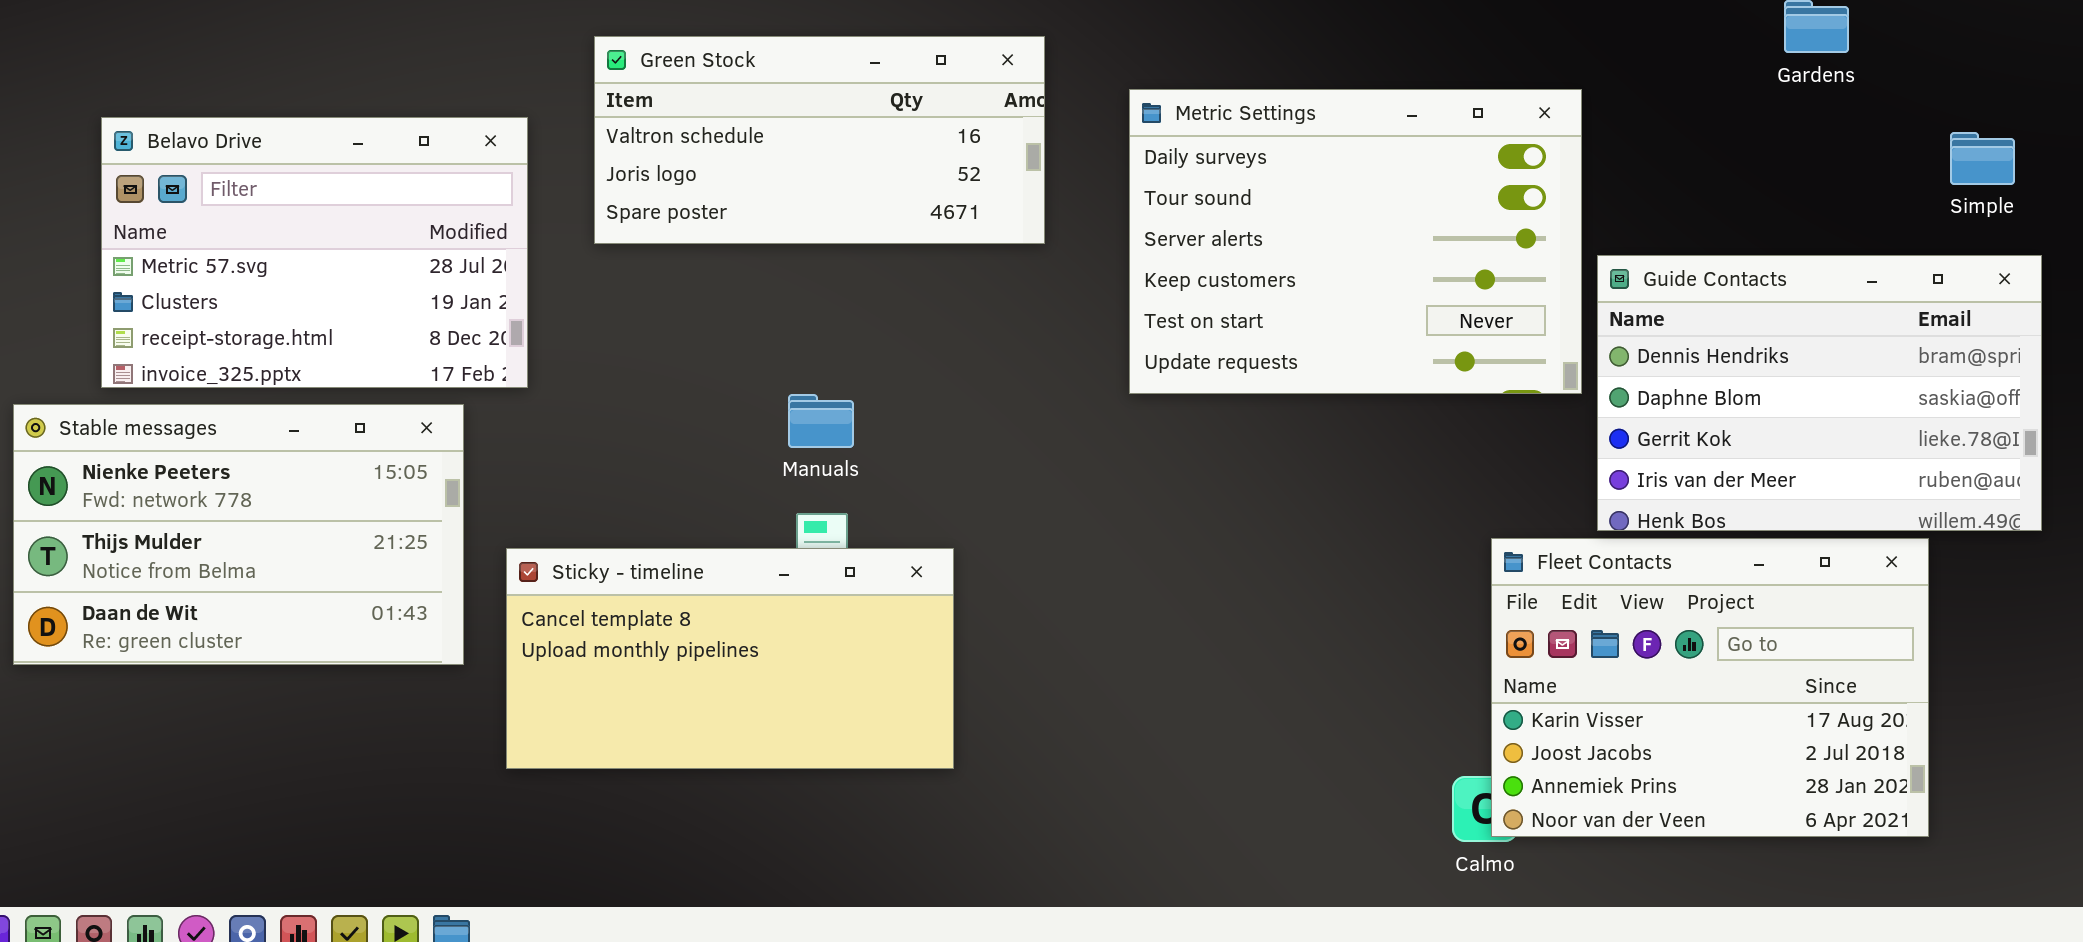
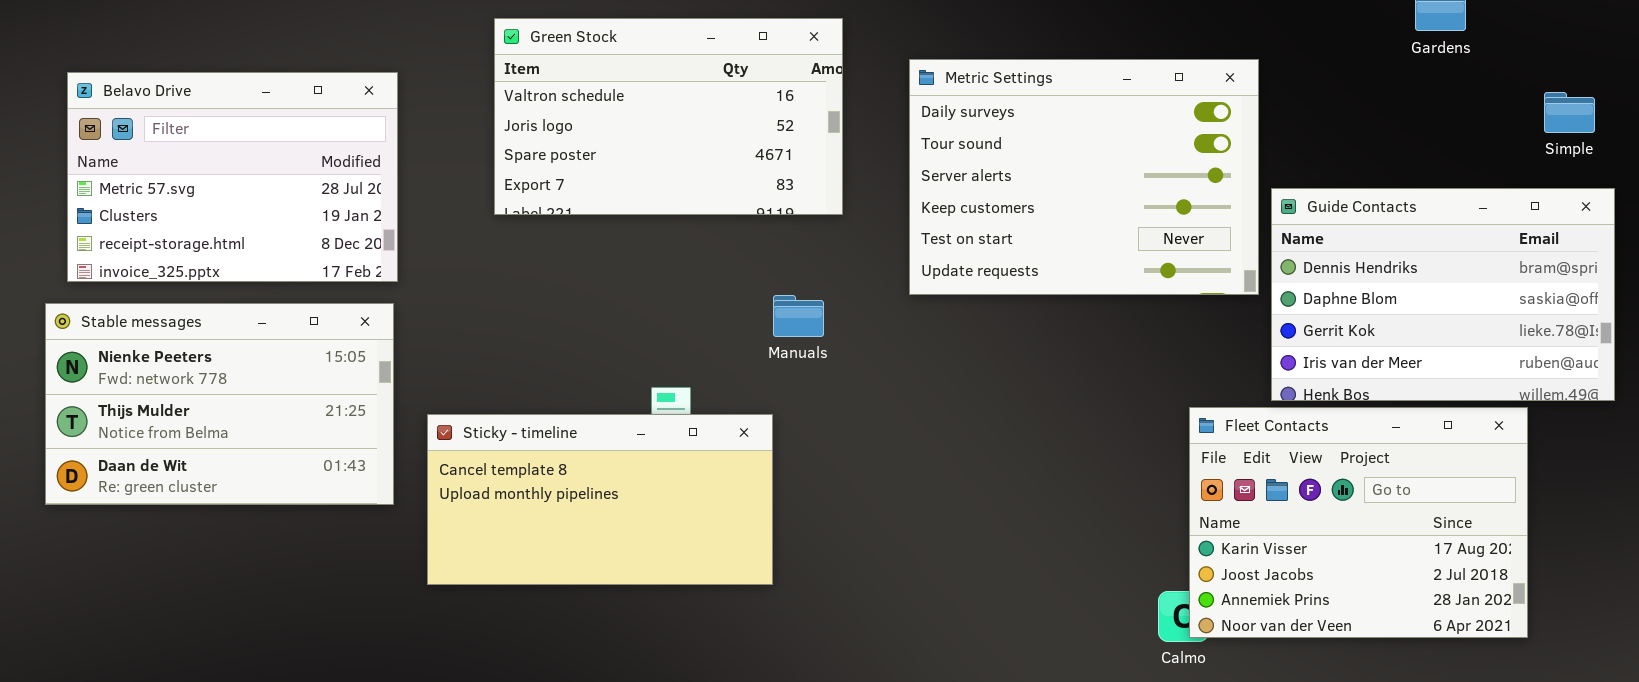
Green Stock: [594,36,1045,244] -> [494,18,843,215], resized
Belavo Drive: [101,117,528,388] -> [67,72,398,282], moved
Manuals: [788,394,854,448] -> [773,295,824,337], moved

